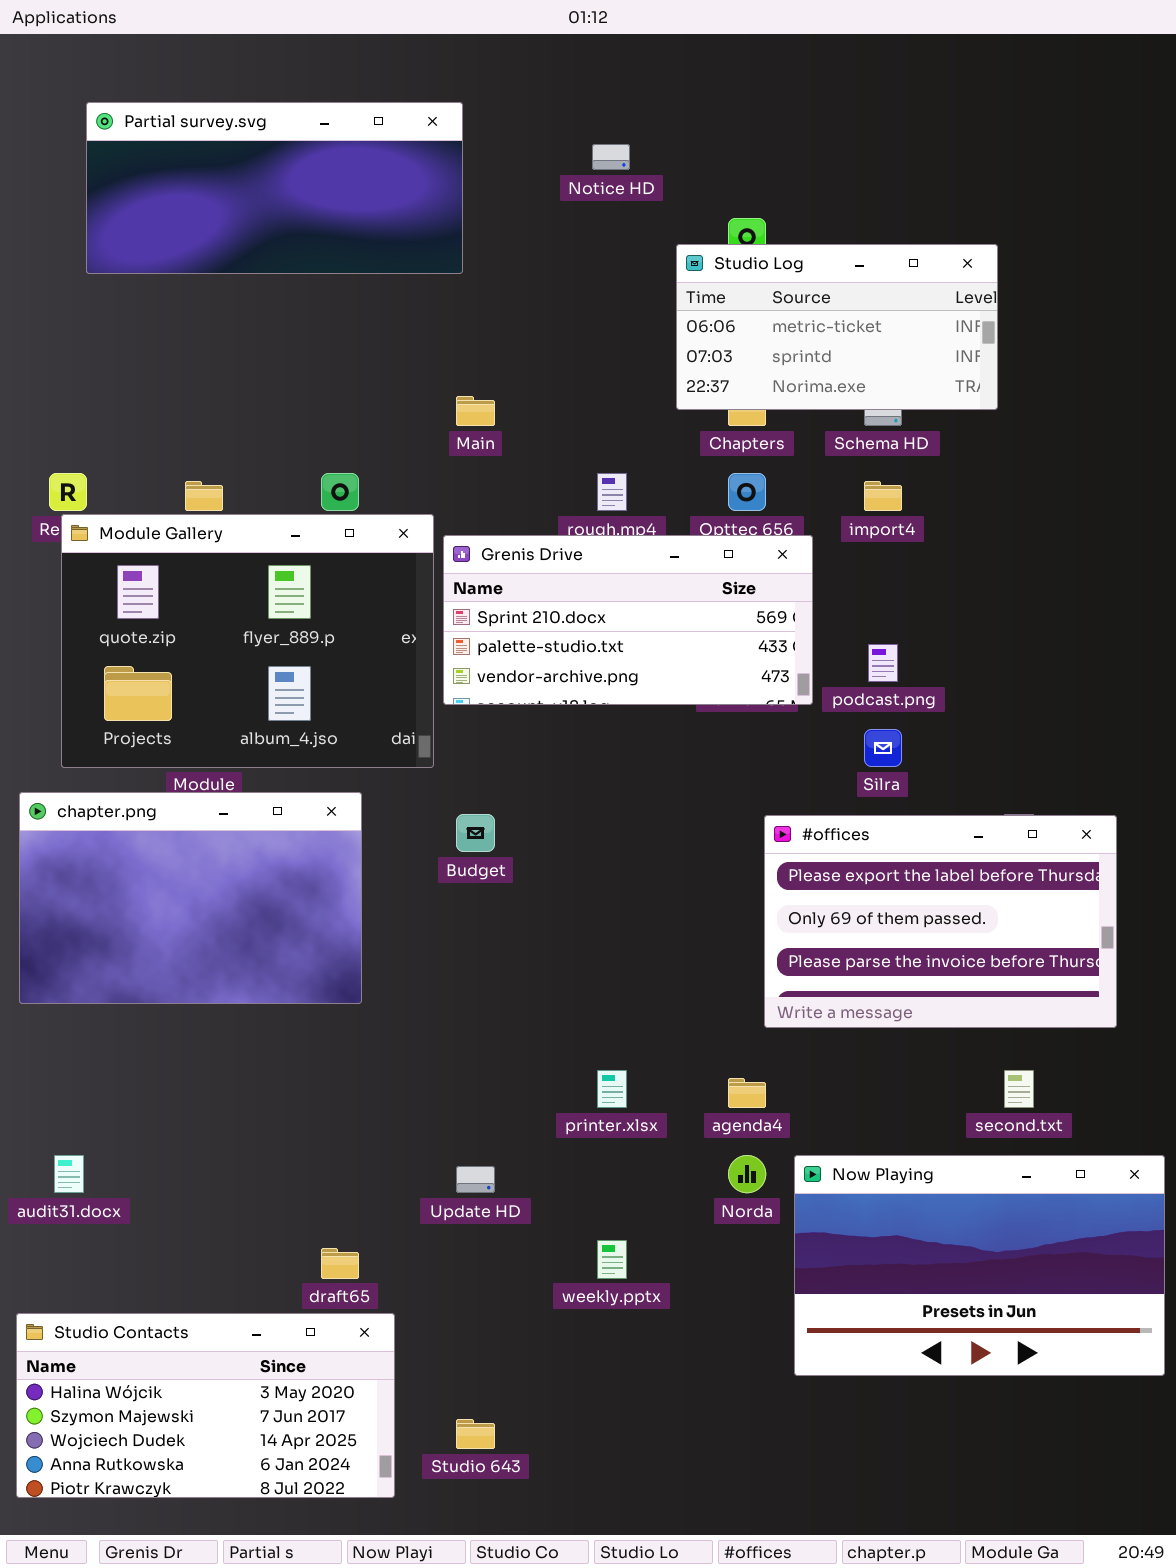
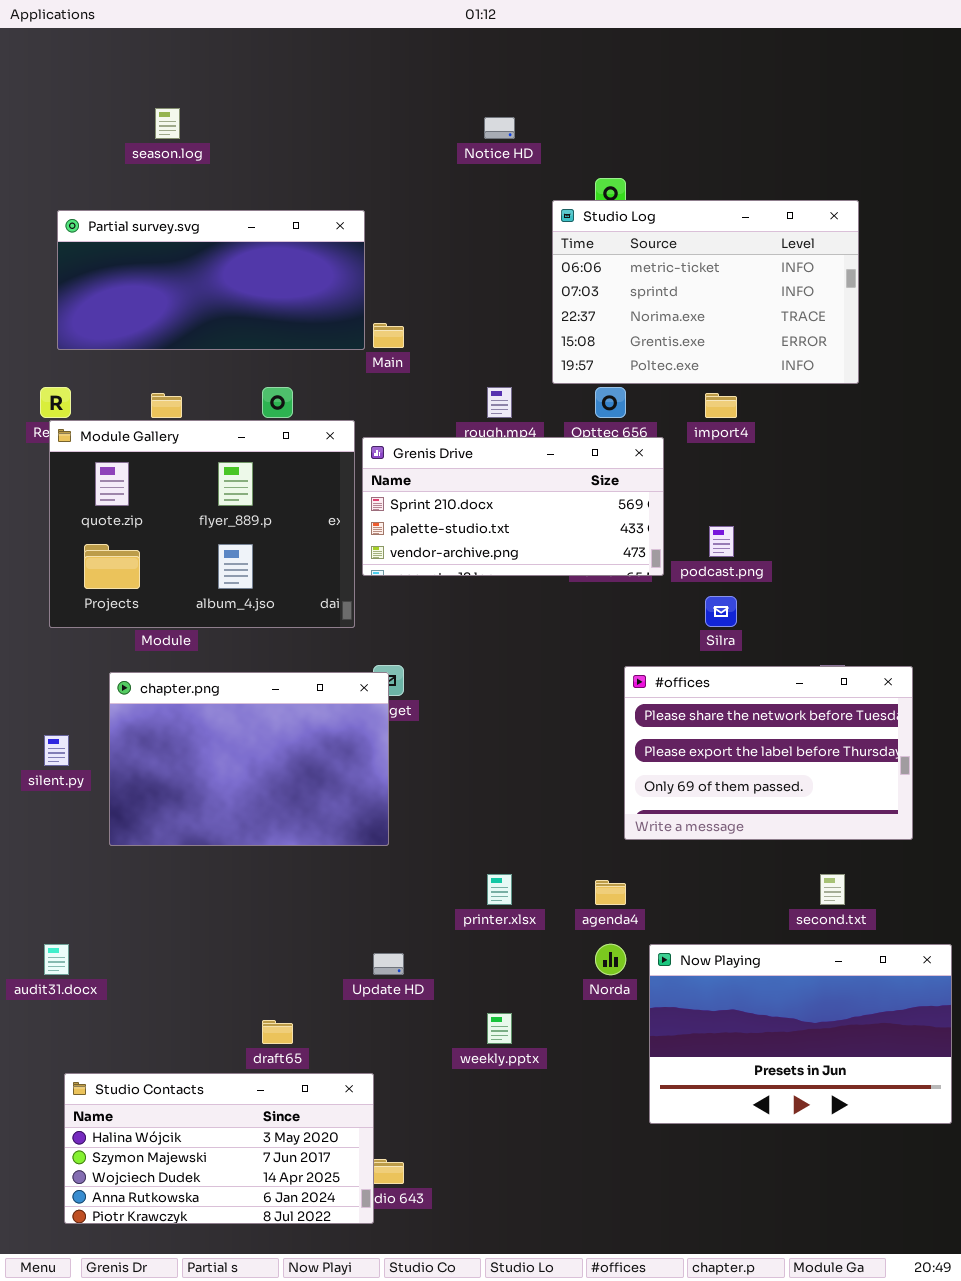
Partial survey.svg: [86,102,463,274] -> [57,210,365,350], moved
Studio Log: [676,244,998,410] -> [552,200,859,384], resized
chapter.png: [19,792,362,1004] -> [109,672,389,846], moved
#offices: [764,815,1117,1028] -> [624,666,913,840], scrolled up 1 row
Studio Contacts: [16,1313,395,1498] -> [64,1073,374,1224], moved

